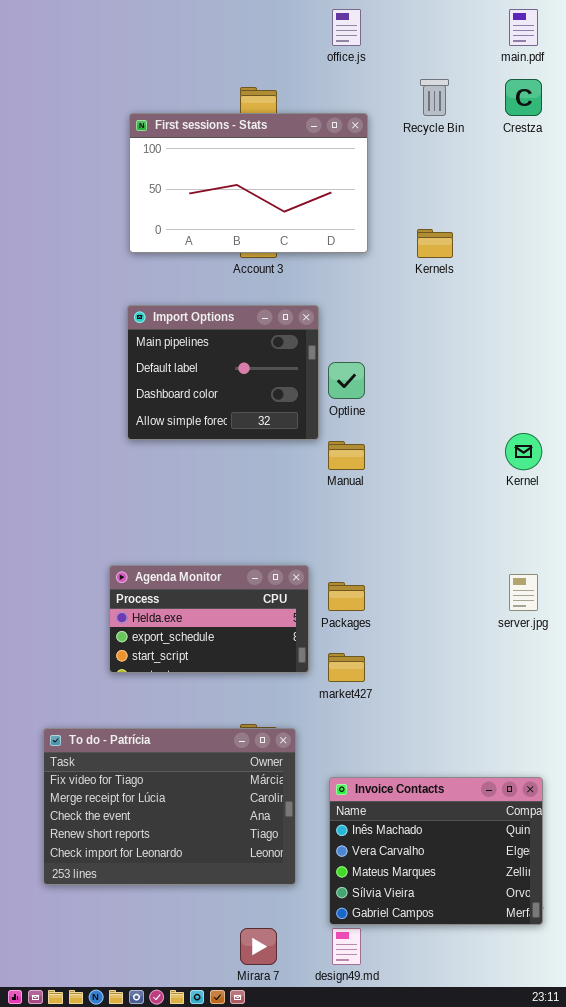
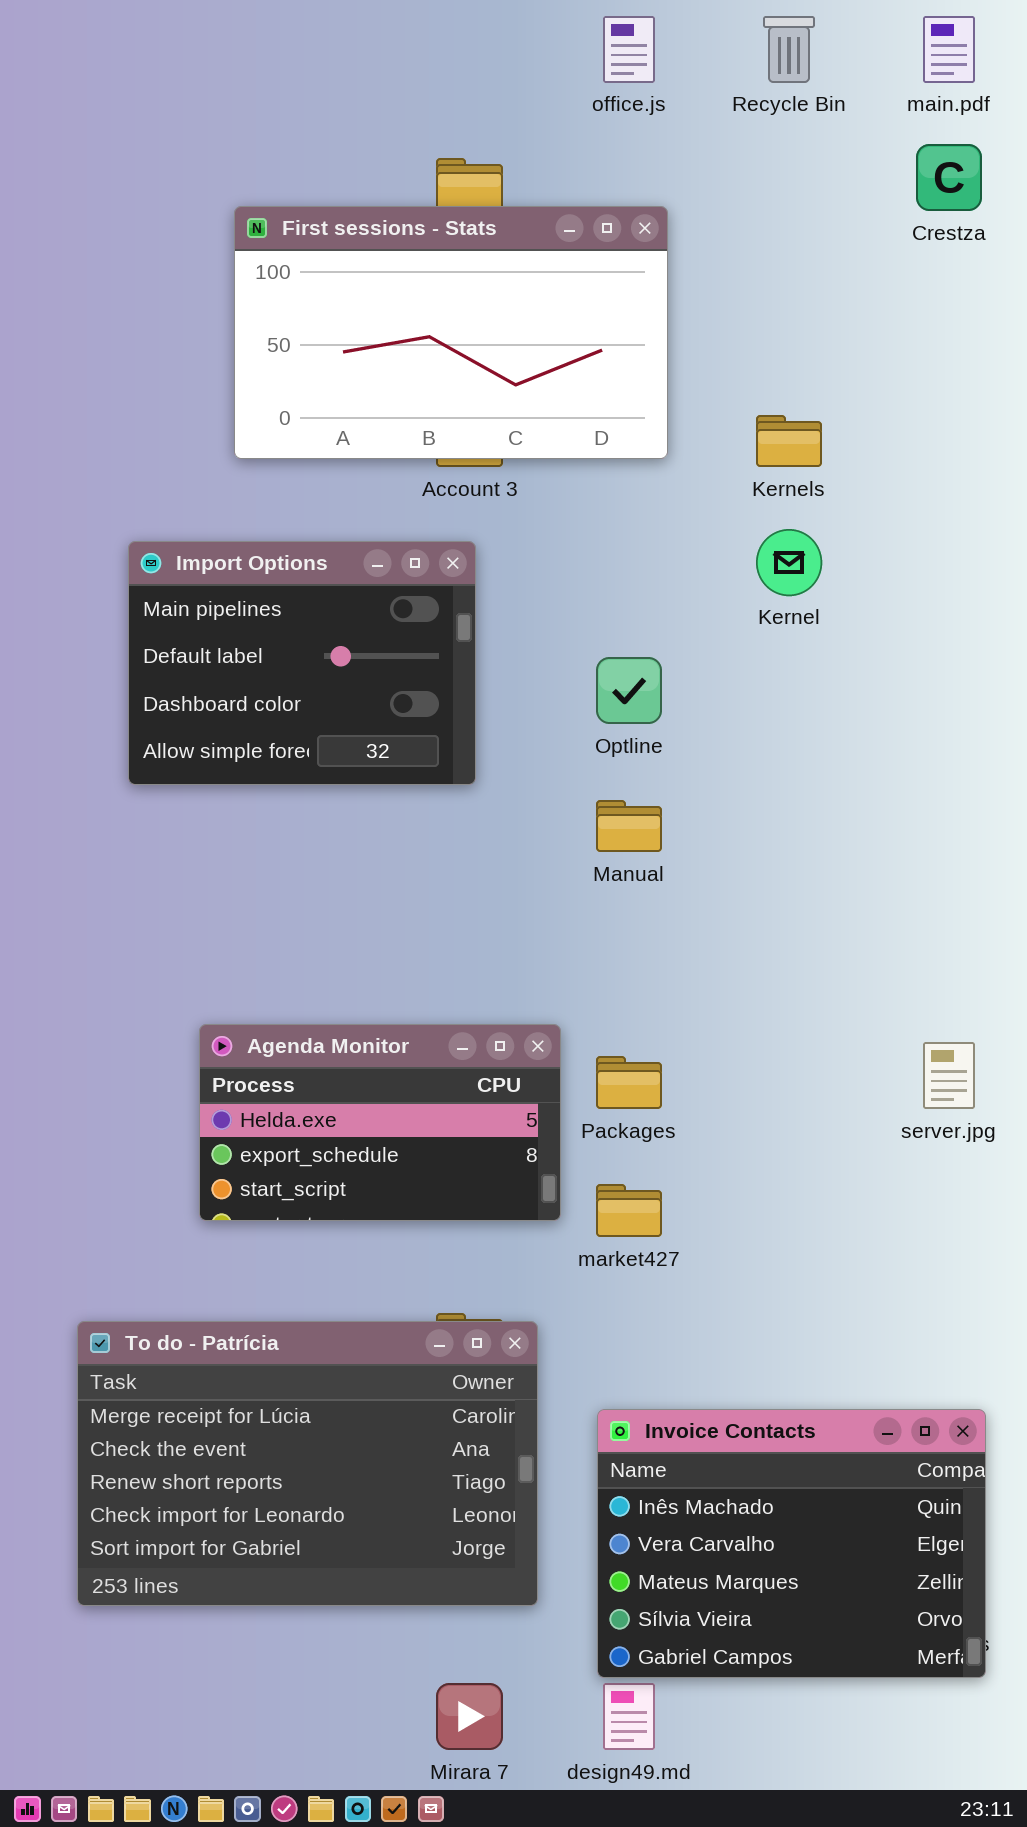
Recycle Bin: [420,79,449,116] -> [763,16,815,83], moved
Import Options: [127,305,319,440] -> [128,541,476,785], moved
Kernel: [505,433,542,470] -> [756,529,822,596], moved
To do - Patrícia: [43,728,296,885] -> [77,1321,538,1606], scrolled down 1 row

